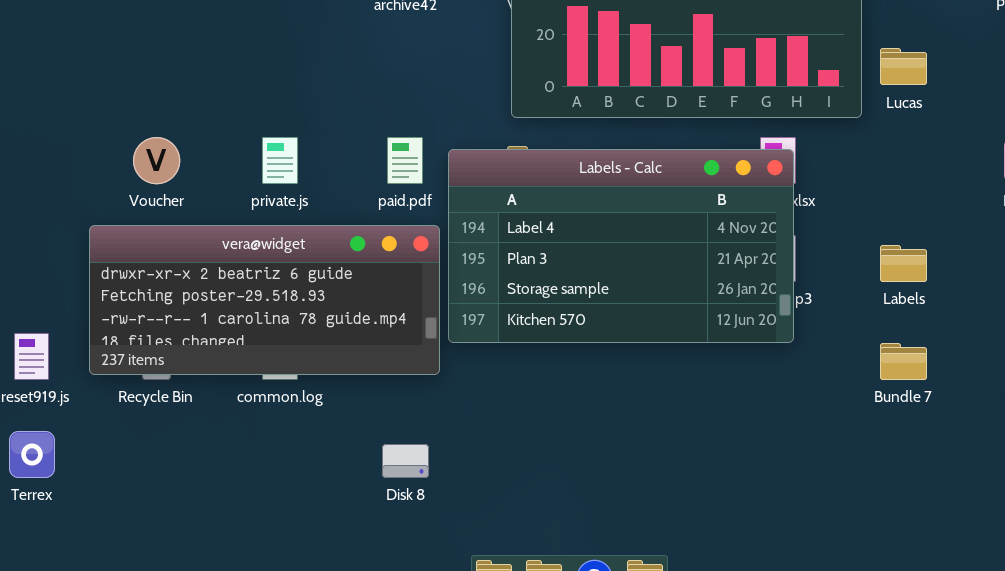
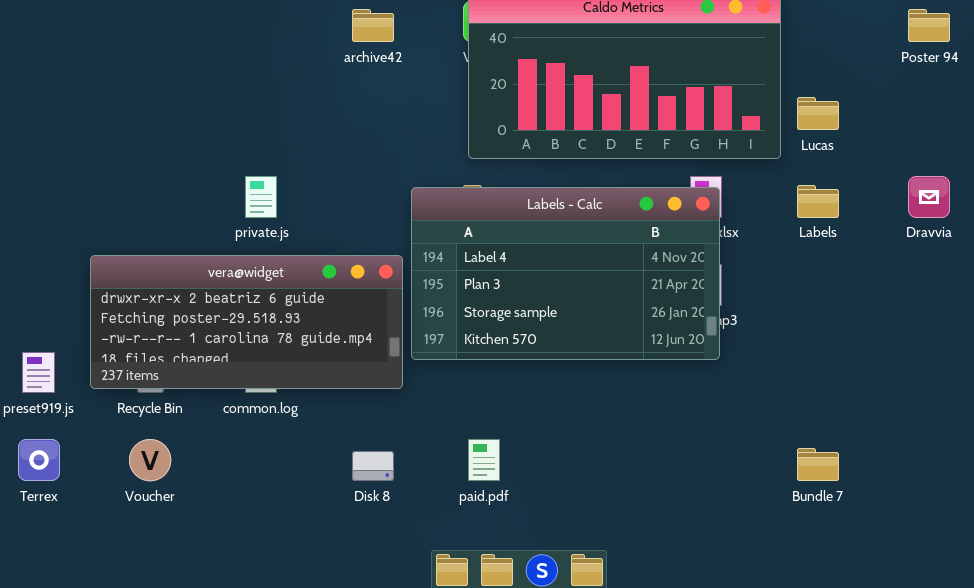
Voucher: [133,137,180,184] -> [129,439,171,481], moved
paid.pdf: [387,137,423,184] -> [468,439,500,481], moved
Labels: [880,245,927,282] -> [797,185,839,218], moved
Bundle 7: [880,343,927,380] -> [797,448,839,481], moved

